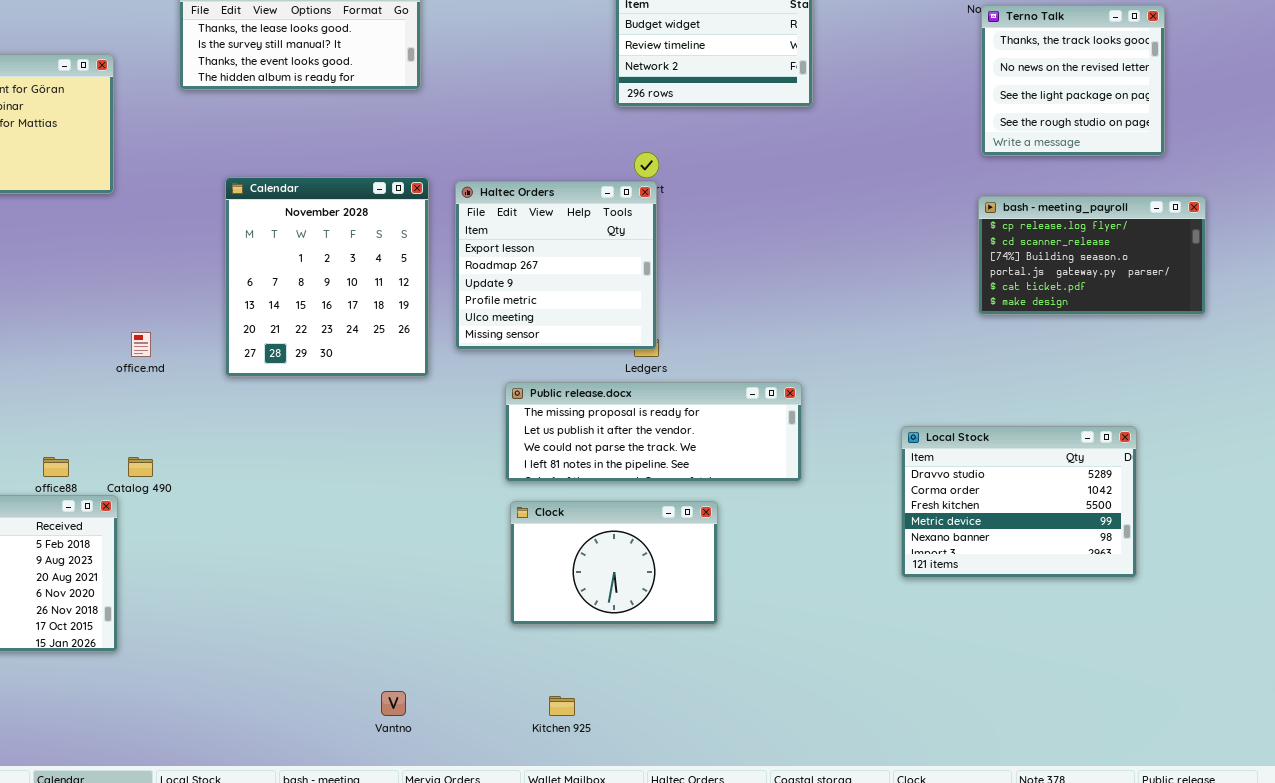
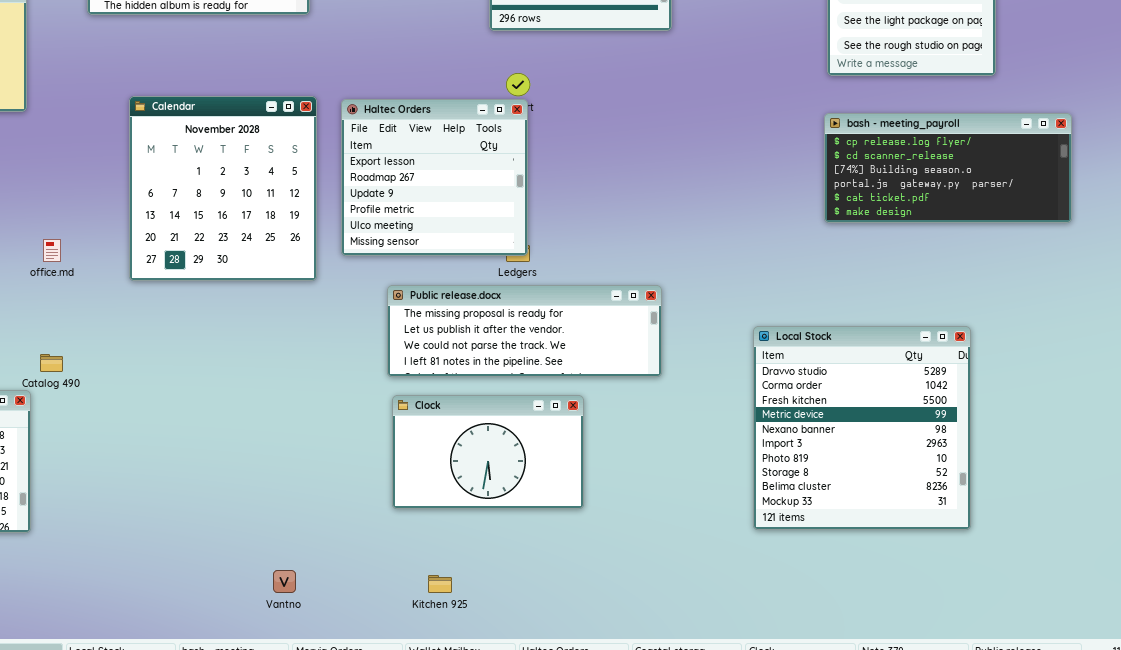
bash - meeting_payroll: [978,196,1206,315] -> [824,113,1072,223], resized
Local Stock: [901,426,1137,578] -> [753,326,971,530], resized

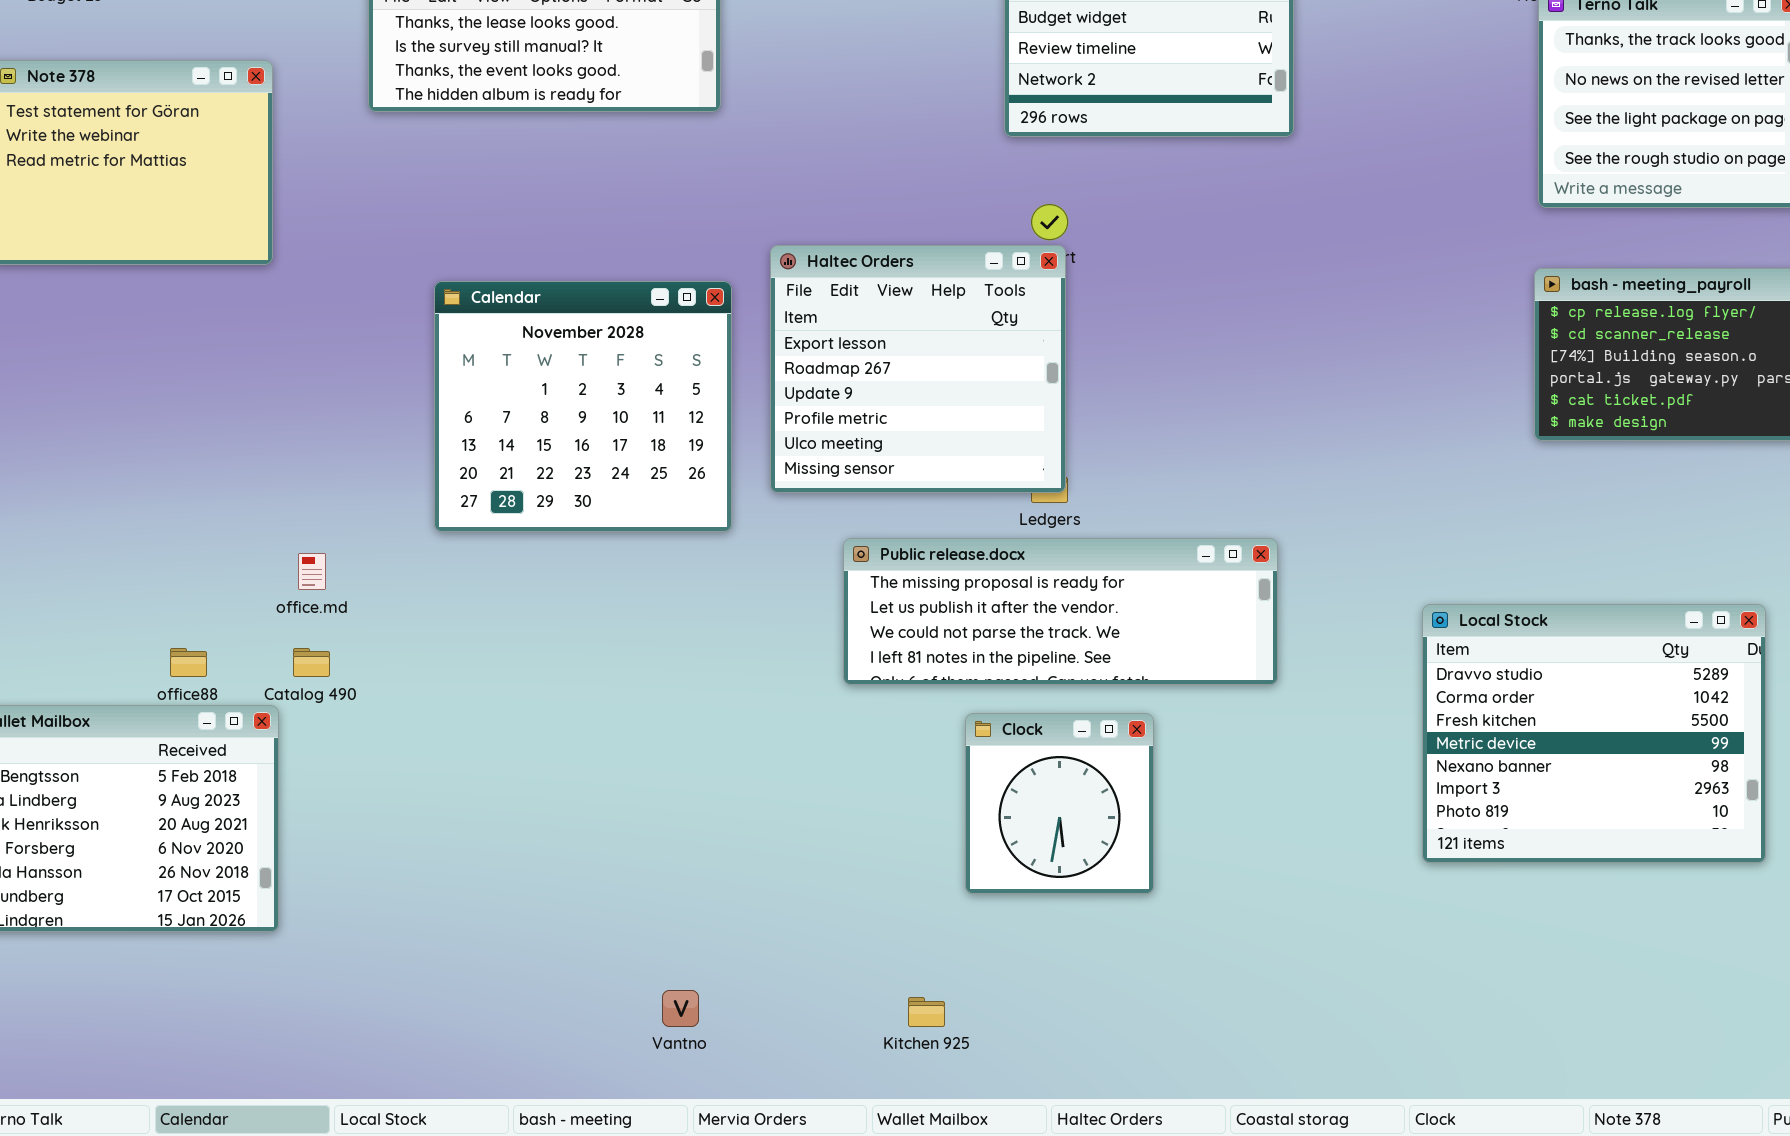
Calendar: [129,96,317,281] -> [434,281,732,532], resized
office.md: [43,239,61,262] -> [298,553,326,590], moved
Local Stock: [753,326,971,530] -> [1422,604,1766,863], resized
Clock: [392,395,584,509] -> [965,713,1154,894], resized

